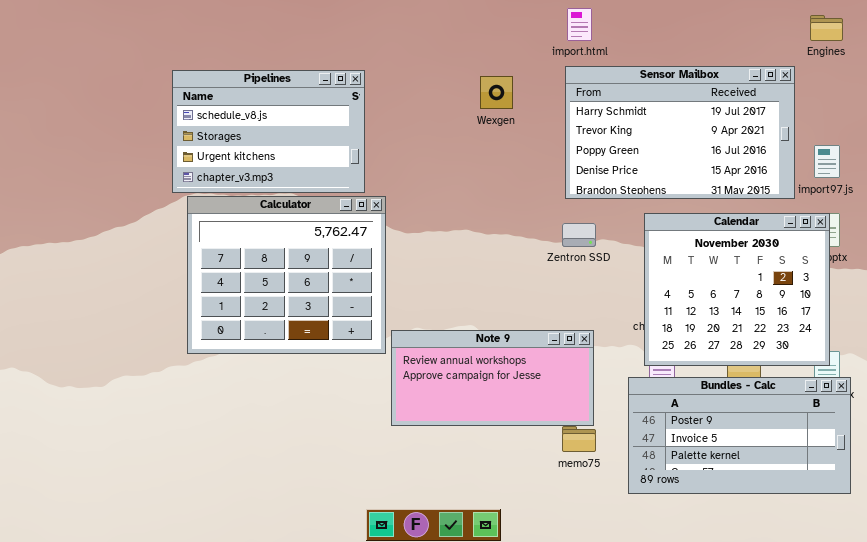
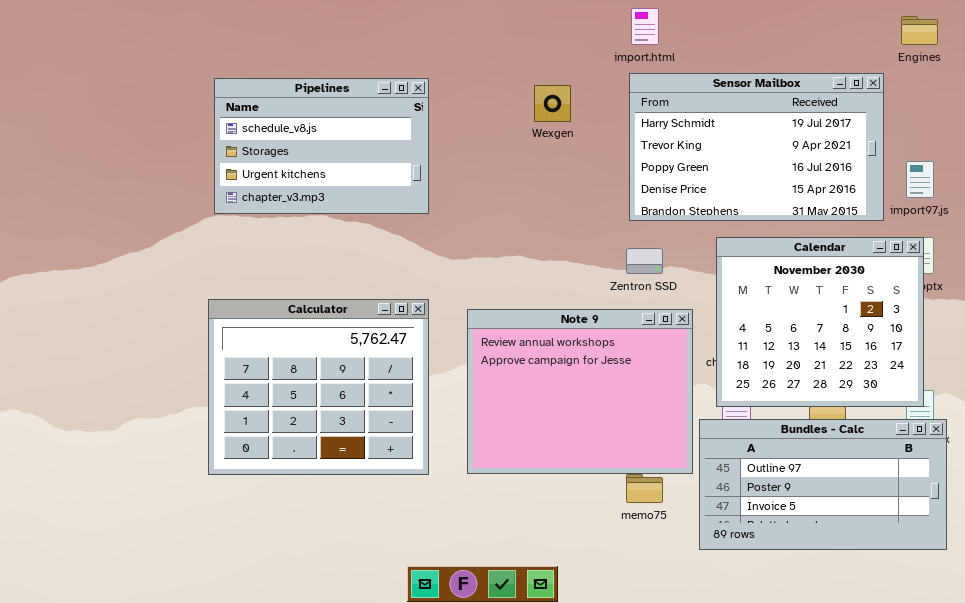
Pipelines: [172,70,365,193] -> [214,78,429,214], moved
Calculator: [187,196,386,354] -> [208,299,429,475], moved
Note 9: [391,330,594,426] -> [467,309,693,474], moved, resized
Bundles - Calc: [628,377,851,494] -> [699,419,947,550], scrolled up 1 row

